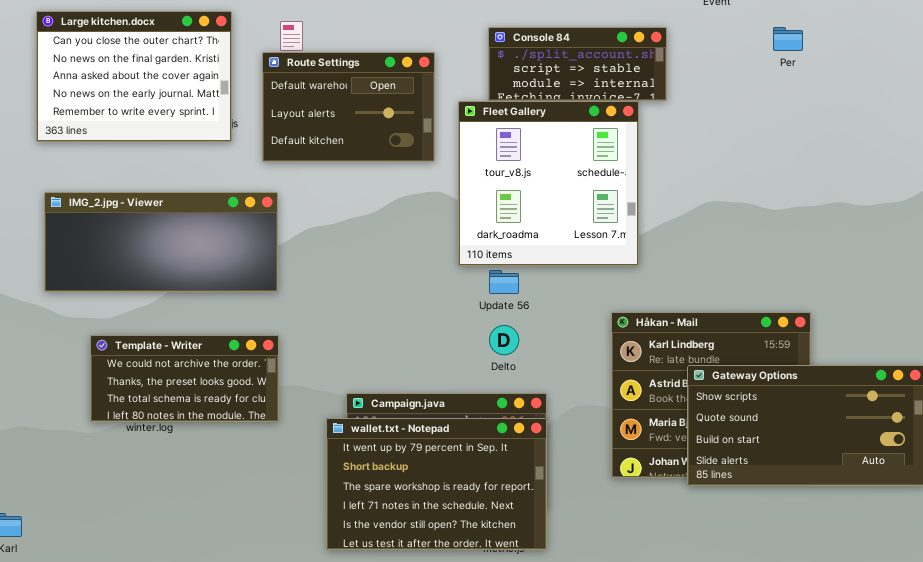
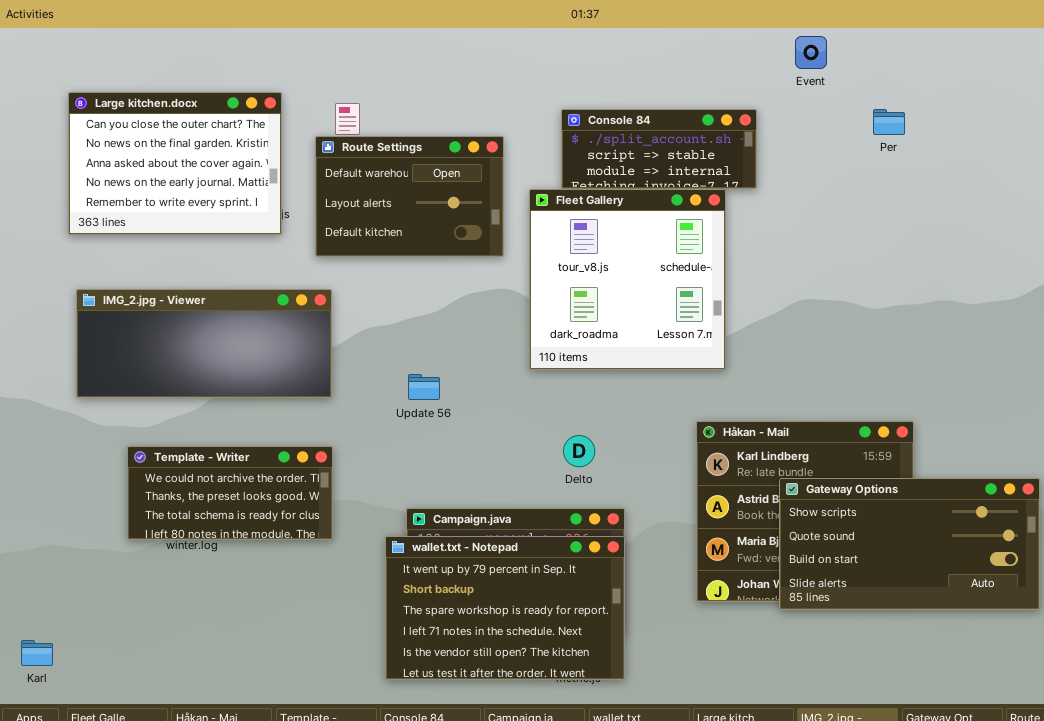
Update 56: [489,270,519,294] -> [408,374,440,400], moved

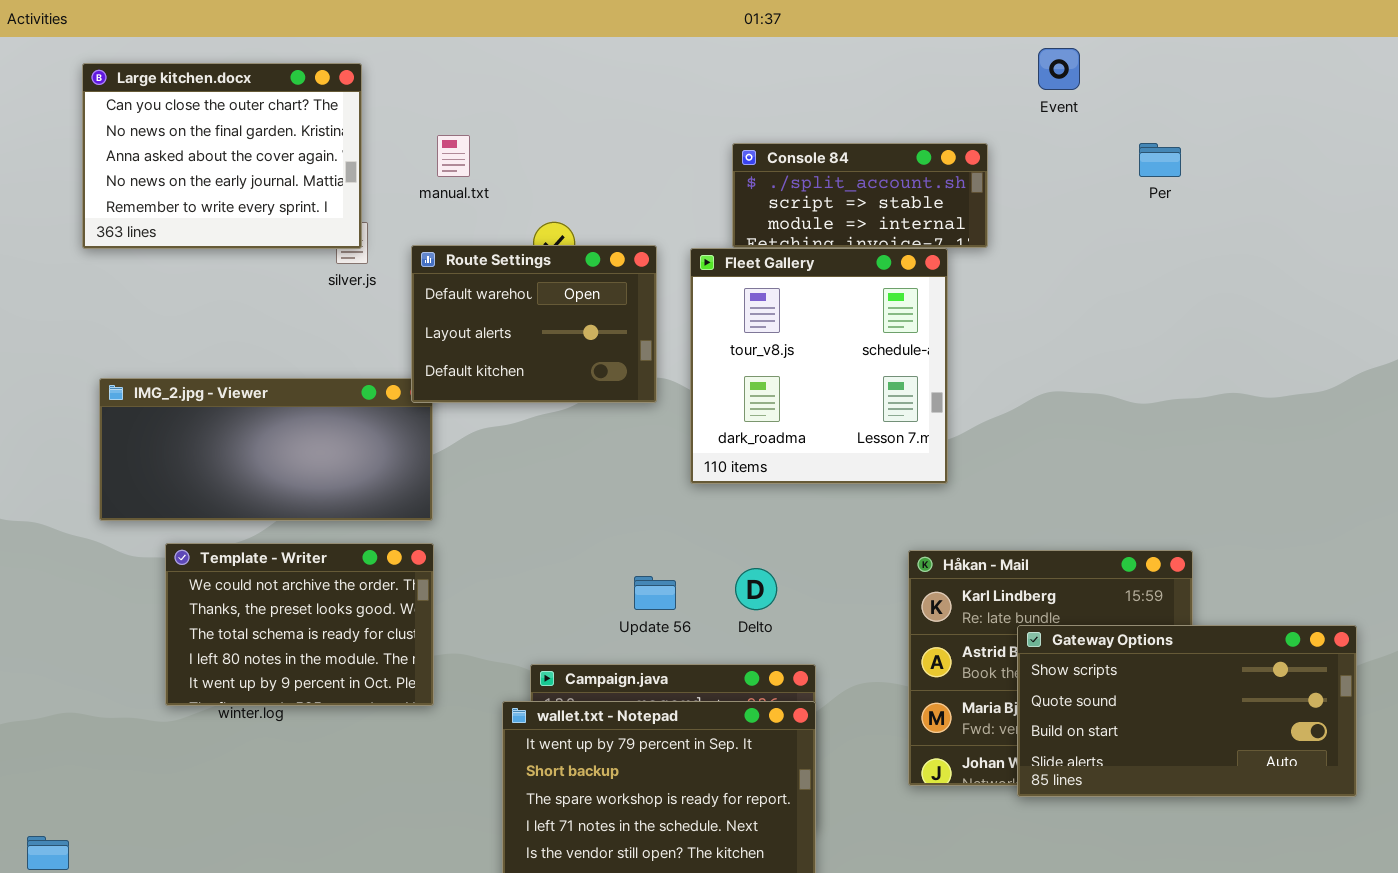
Large kitchen.docx: [68,92,282,235] -> [82,63,362,249], moved
Route Settings: [315,136,504,257] -> [411,245,657,403], moved
Update 56: [408,374,440,400] -> [634,576,676,610], moved
Template - Writer: [127,446,333,540] -> [165,543,434,706], resized

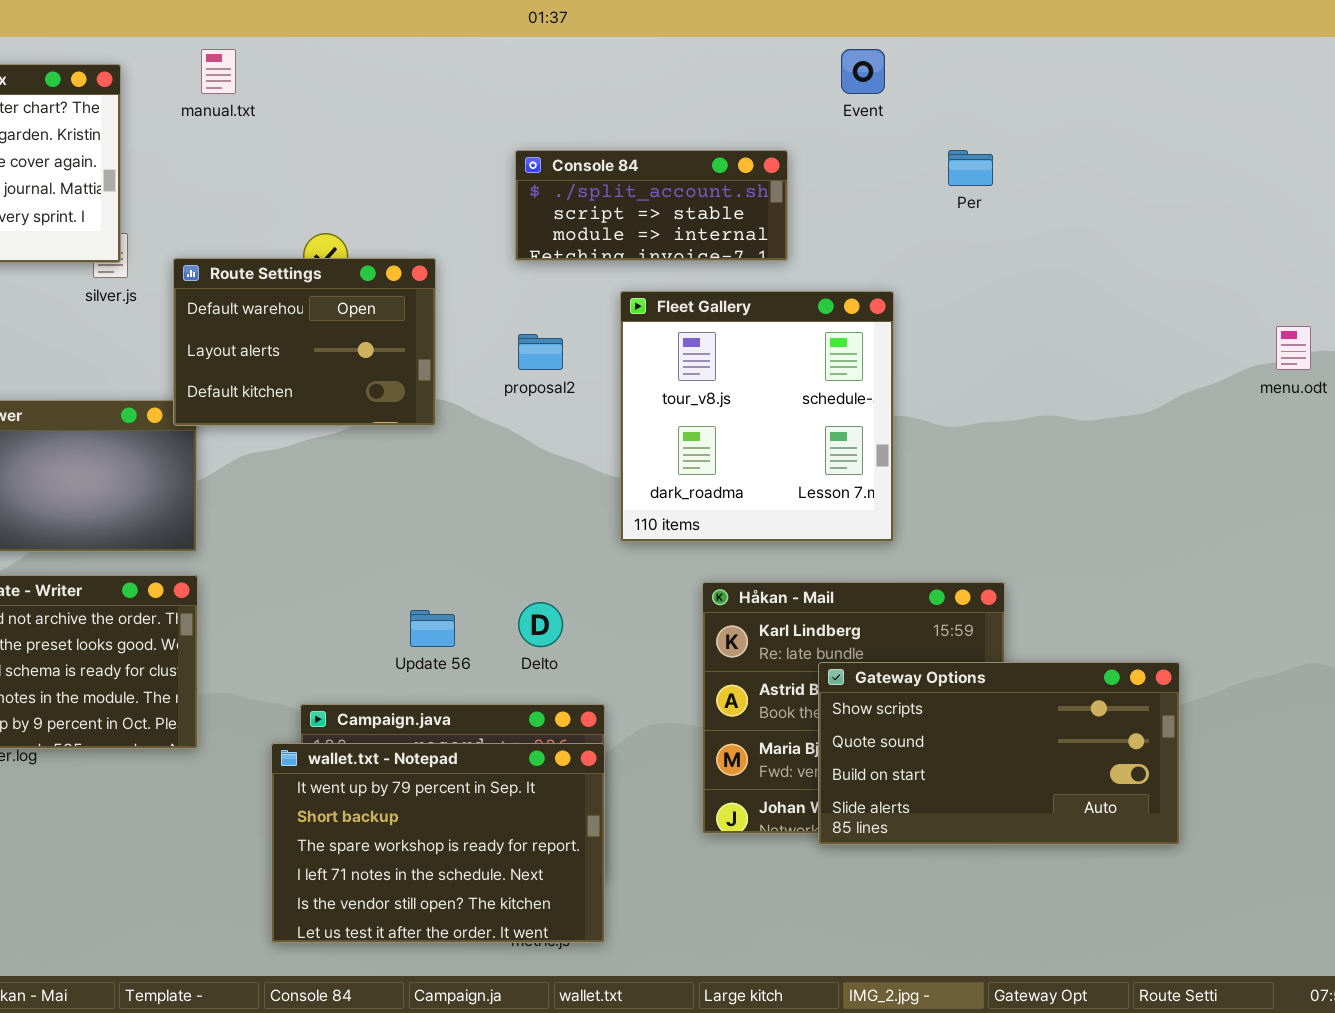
manual.txt: [437,135,470,177] -> [201,49,236,94], moved
Fleet Gallery: [690,248,948,484] -> [620,291,894,542], moved

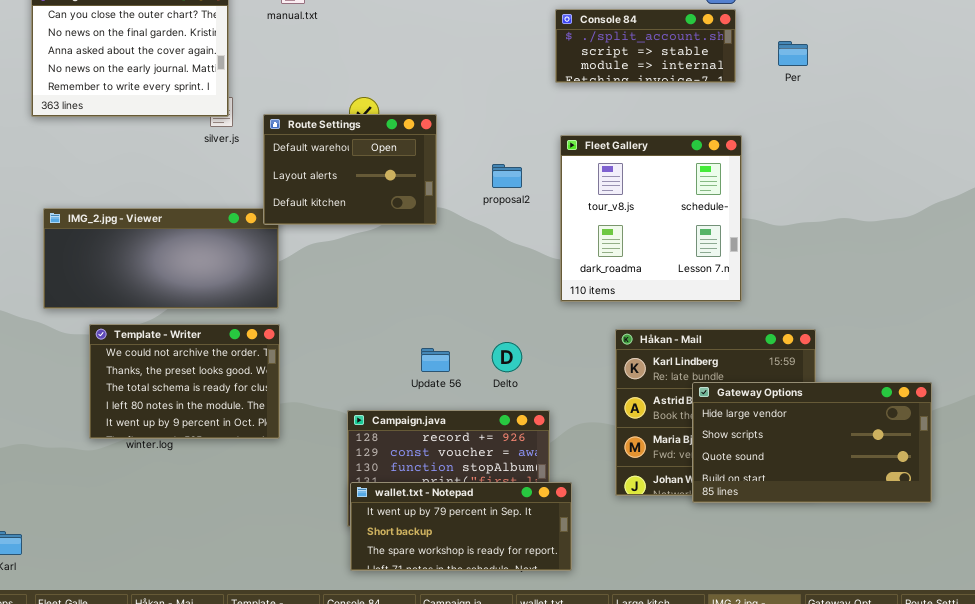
Console 84: [515,150,788,261] -> [555,9,736,83], moved
Gateway Options: [818,662,1180,845] -> [692,382,932,503], scrolled up 1 row
wallet.txt - Notepad: [271,743,605,943] -> [350,482,572,571], moved, resized

